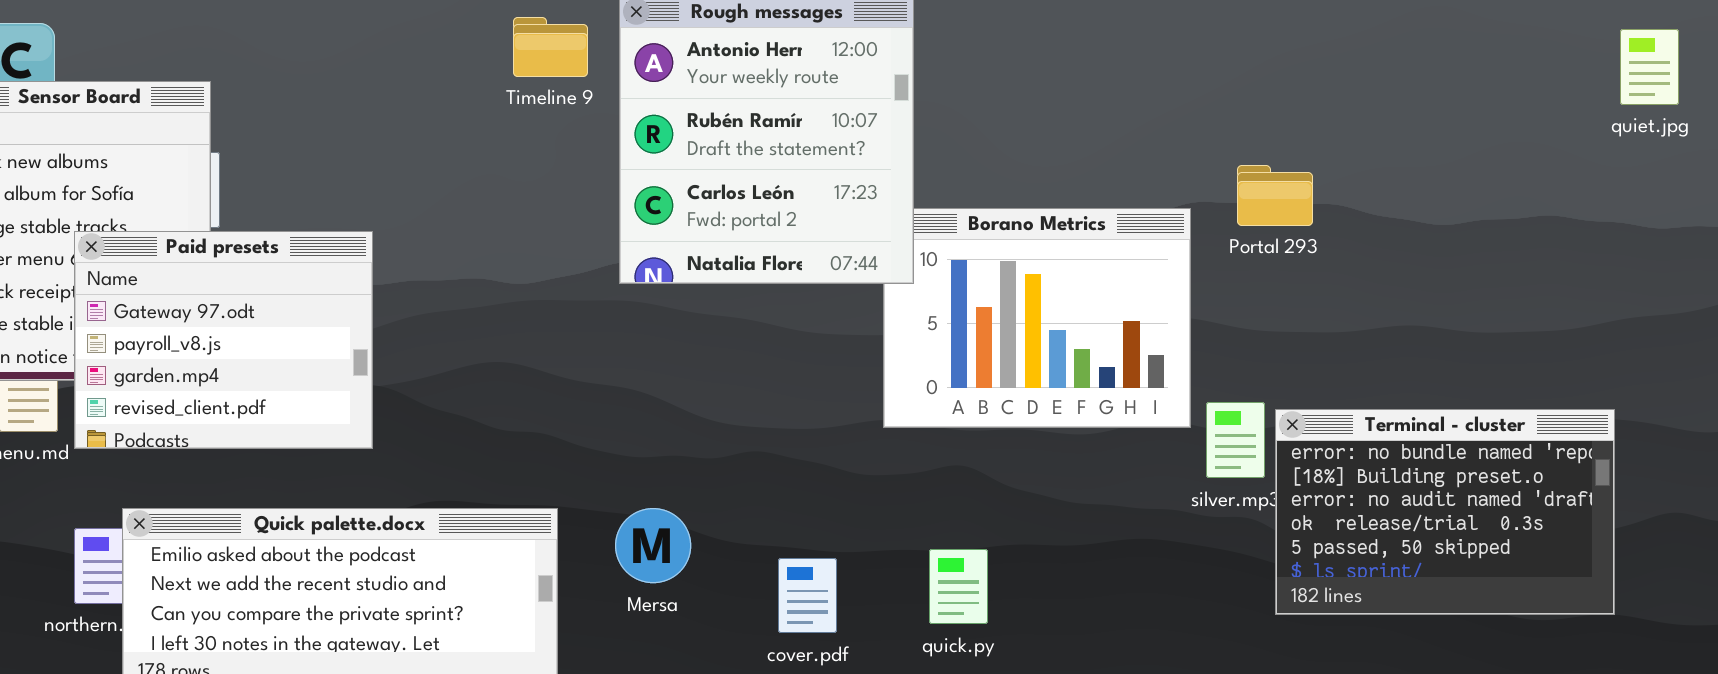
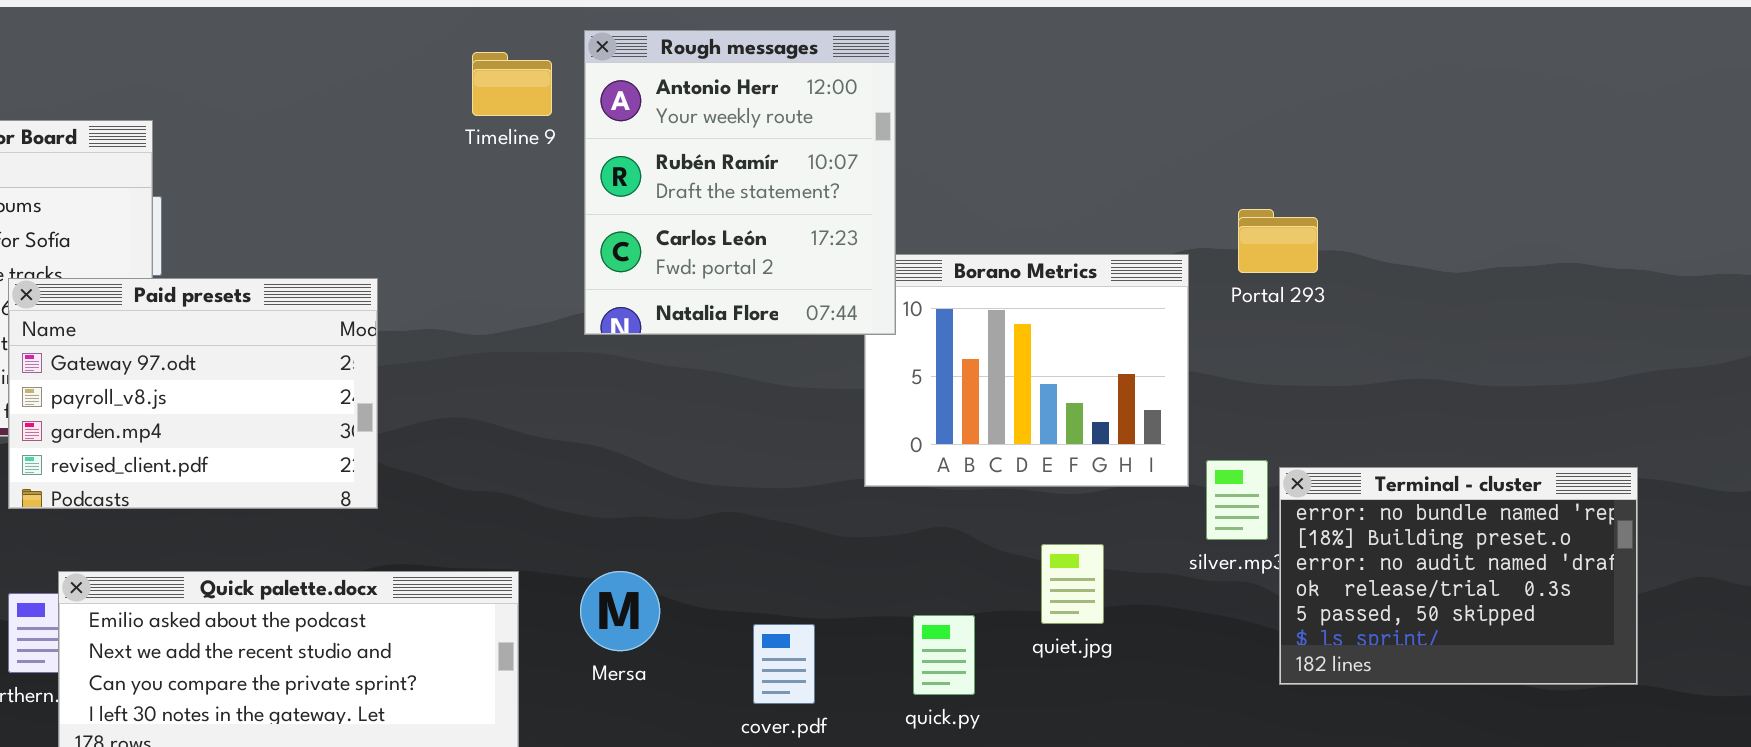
quiet.jpg: [1620,29,1679,105] -> [1041,544,1104,624], moved
Paid presets: [74,231,373,449] -> [8,278,378,509], resized

